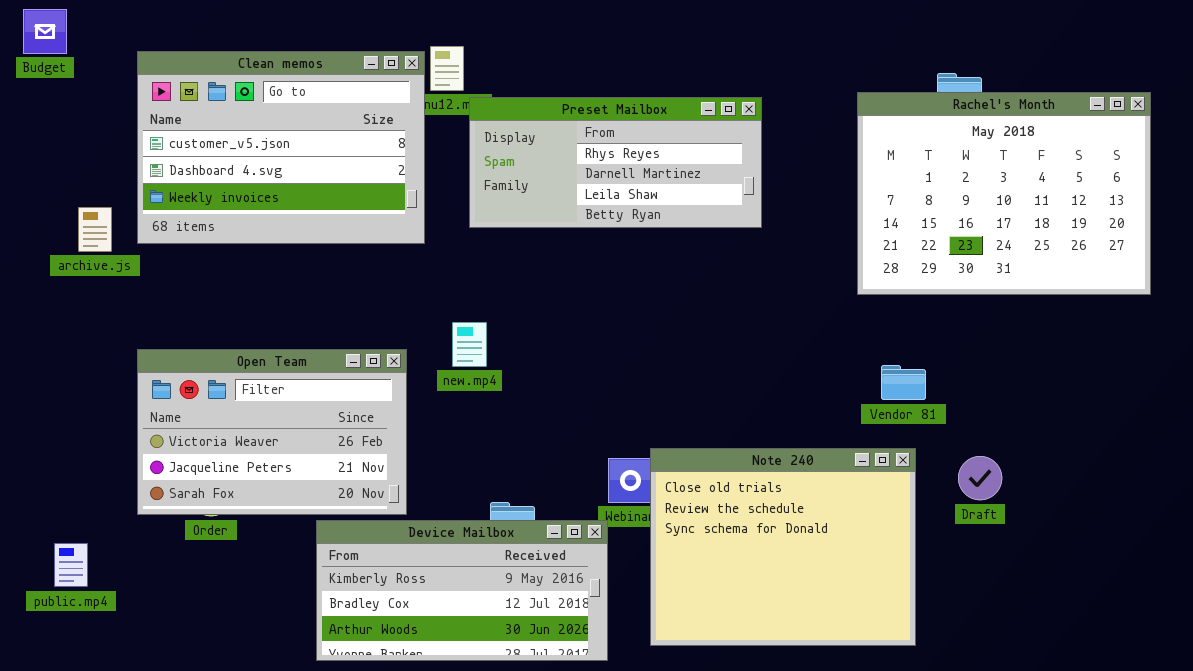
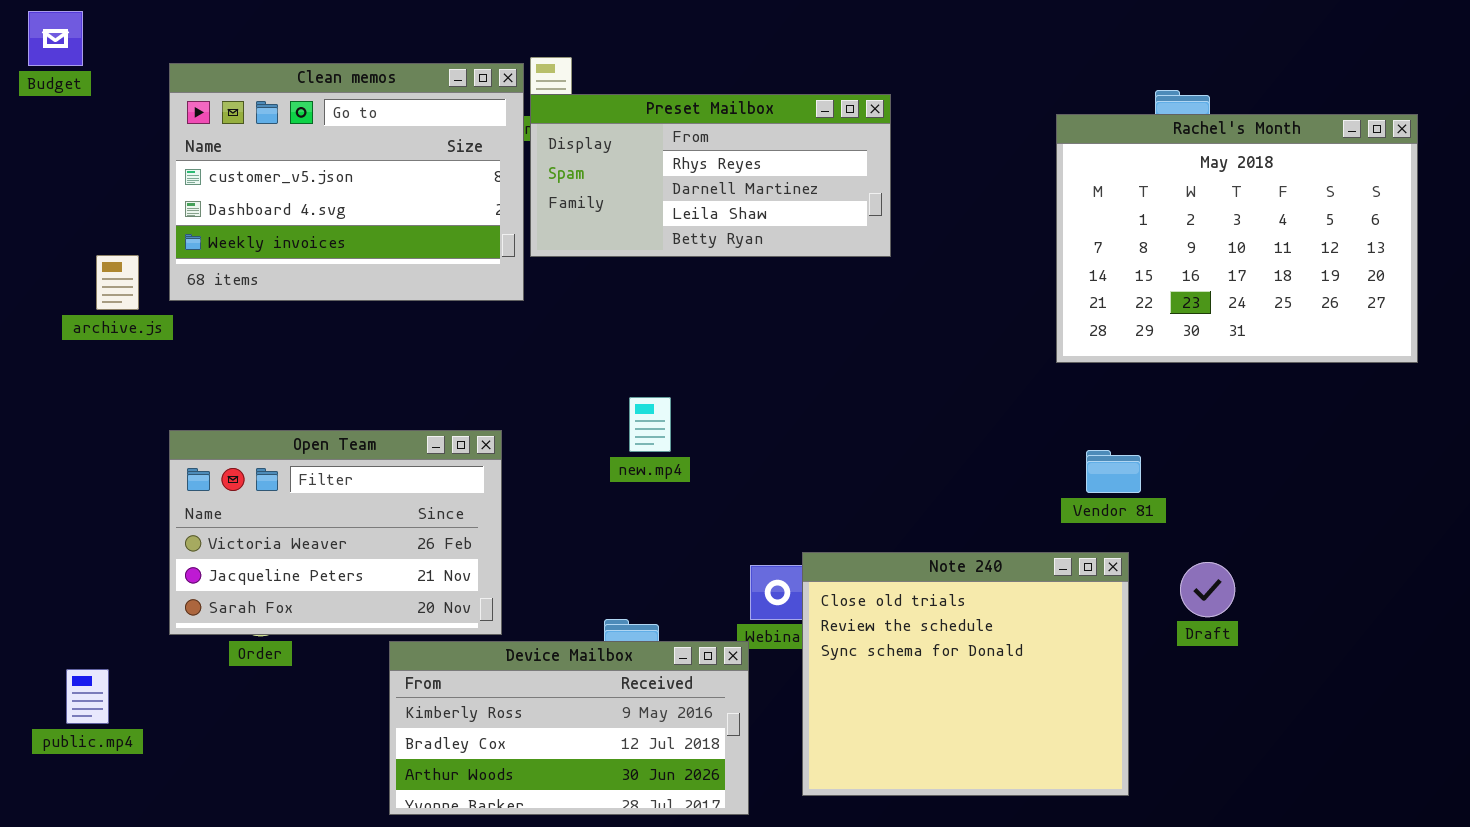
Preset Mailbox: [469,97,762,228] -> [530,94,891,257], moved
new.mp4: [452,322,487,367] -> [629,397,671,452], moved

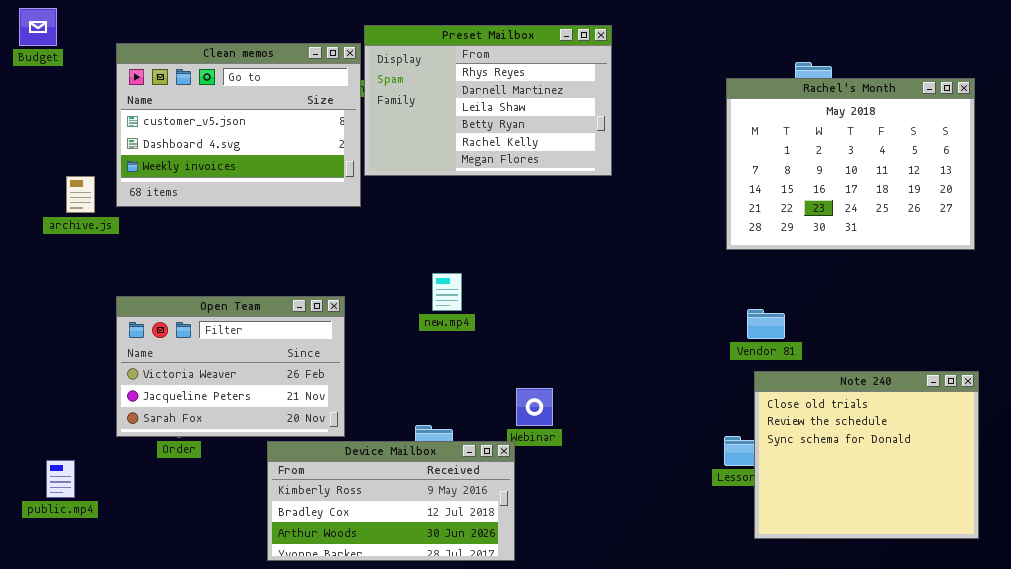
Preset Mailbox: [530,94,891,257] -> [364,25,612,176], resized
Note 240: [802,552,1129,796] -> [754,371,979,539], moved

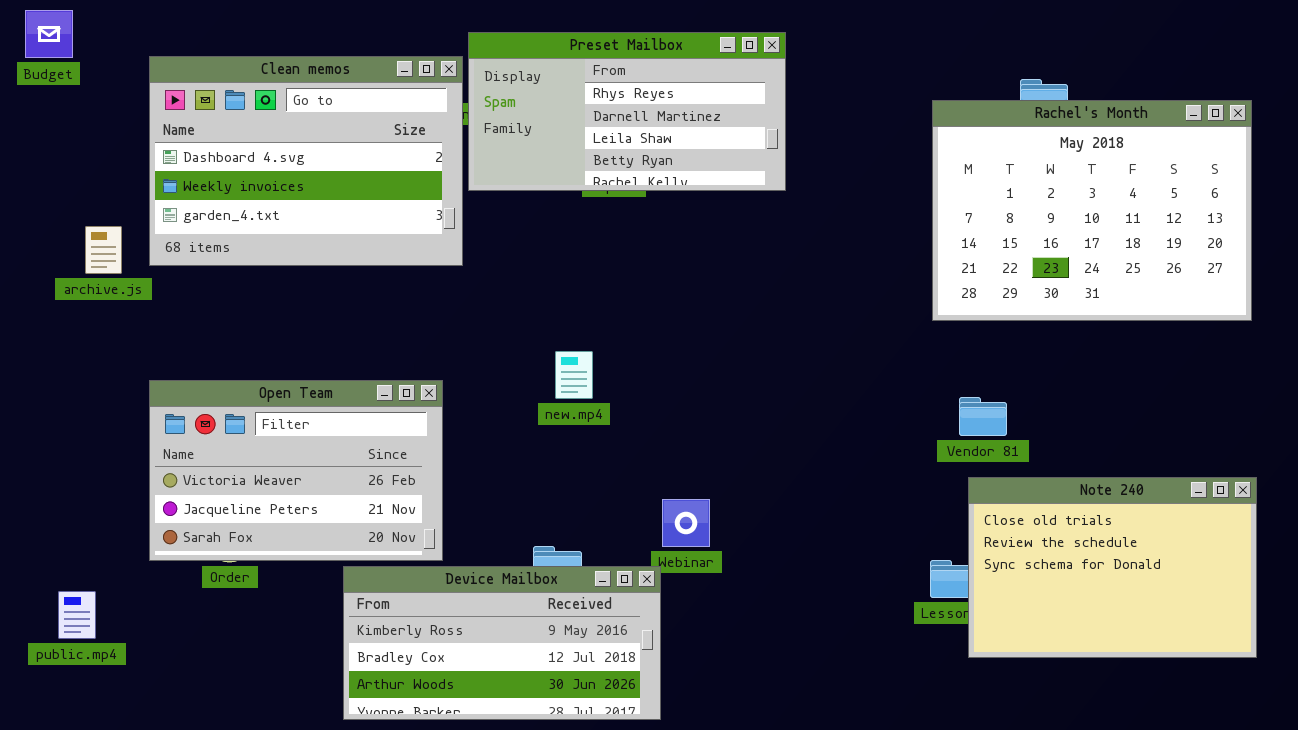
Preset Mailbox: [364,25,612,176] -> [468,32,786,191], resized
Clean memos: [116,43,361,207] -> [149,56,463,266], scrolled down 1 row
Note 240: [754,371,979,539] -> [968,477,1257,658], resized

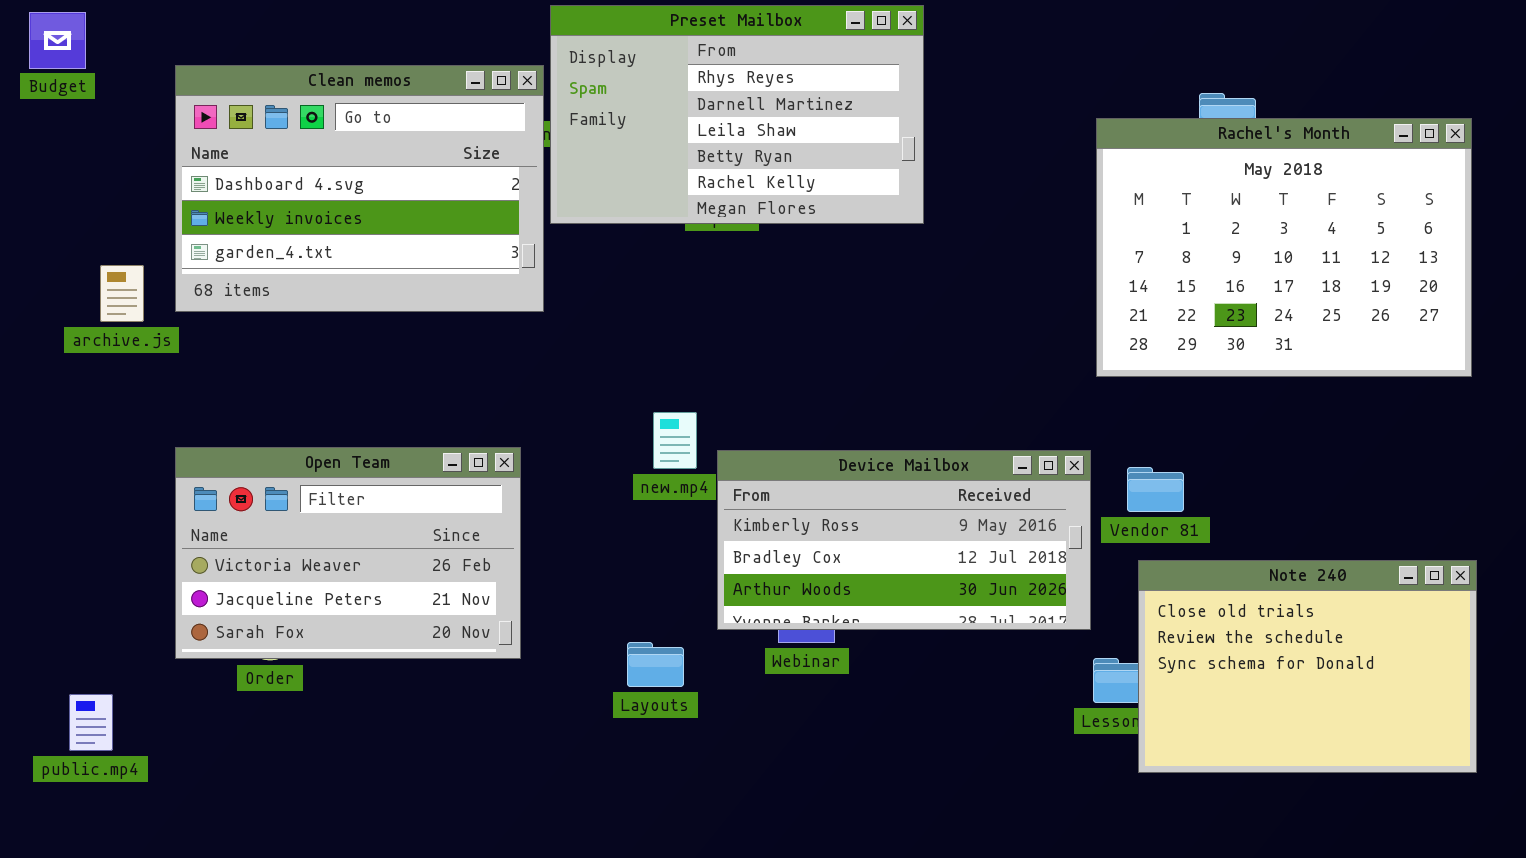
Preset Mailbox: [468,32,786,191] -> [550,5,924,224], resized
Device Mailbox: [343,566,661,720] -> [717,450,1091,630], moved

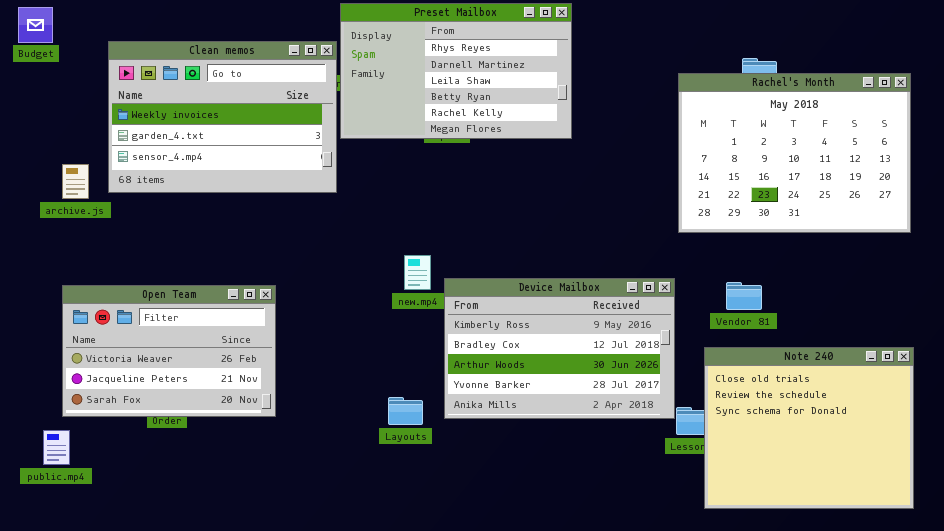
Clean memos: [175,65,544,312] -> [108,41,337,193], scrolled down 1 row
Open Team: [175,447,521,659] -> [62,285,276,417], moved
Device Mailbox: [717,450,1091,630] -> [444,278,675,419], resized
Vendor 81: [1127,467,1184,512] -> [726,282,762,310], moved
Note 240: [1138,560,1477,773] -> [704,347,914,509], resized

